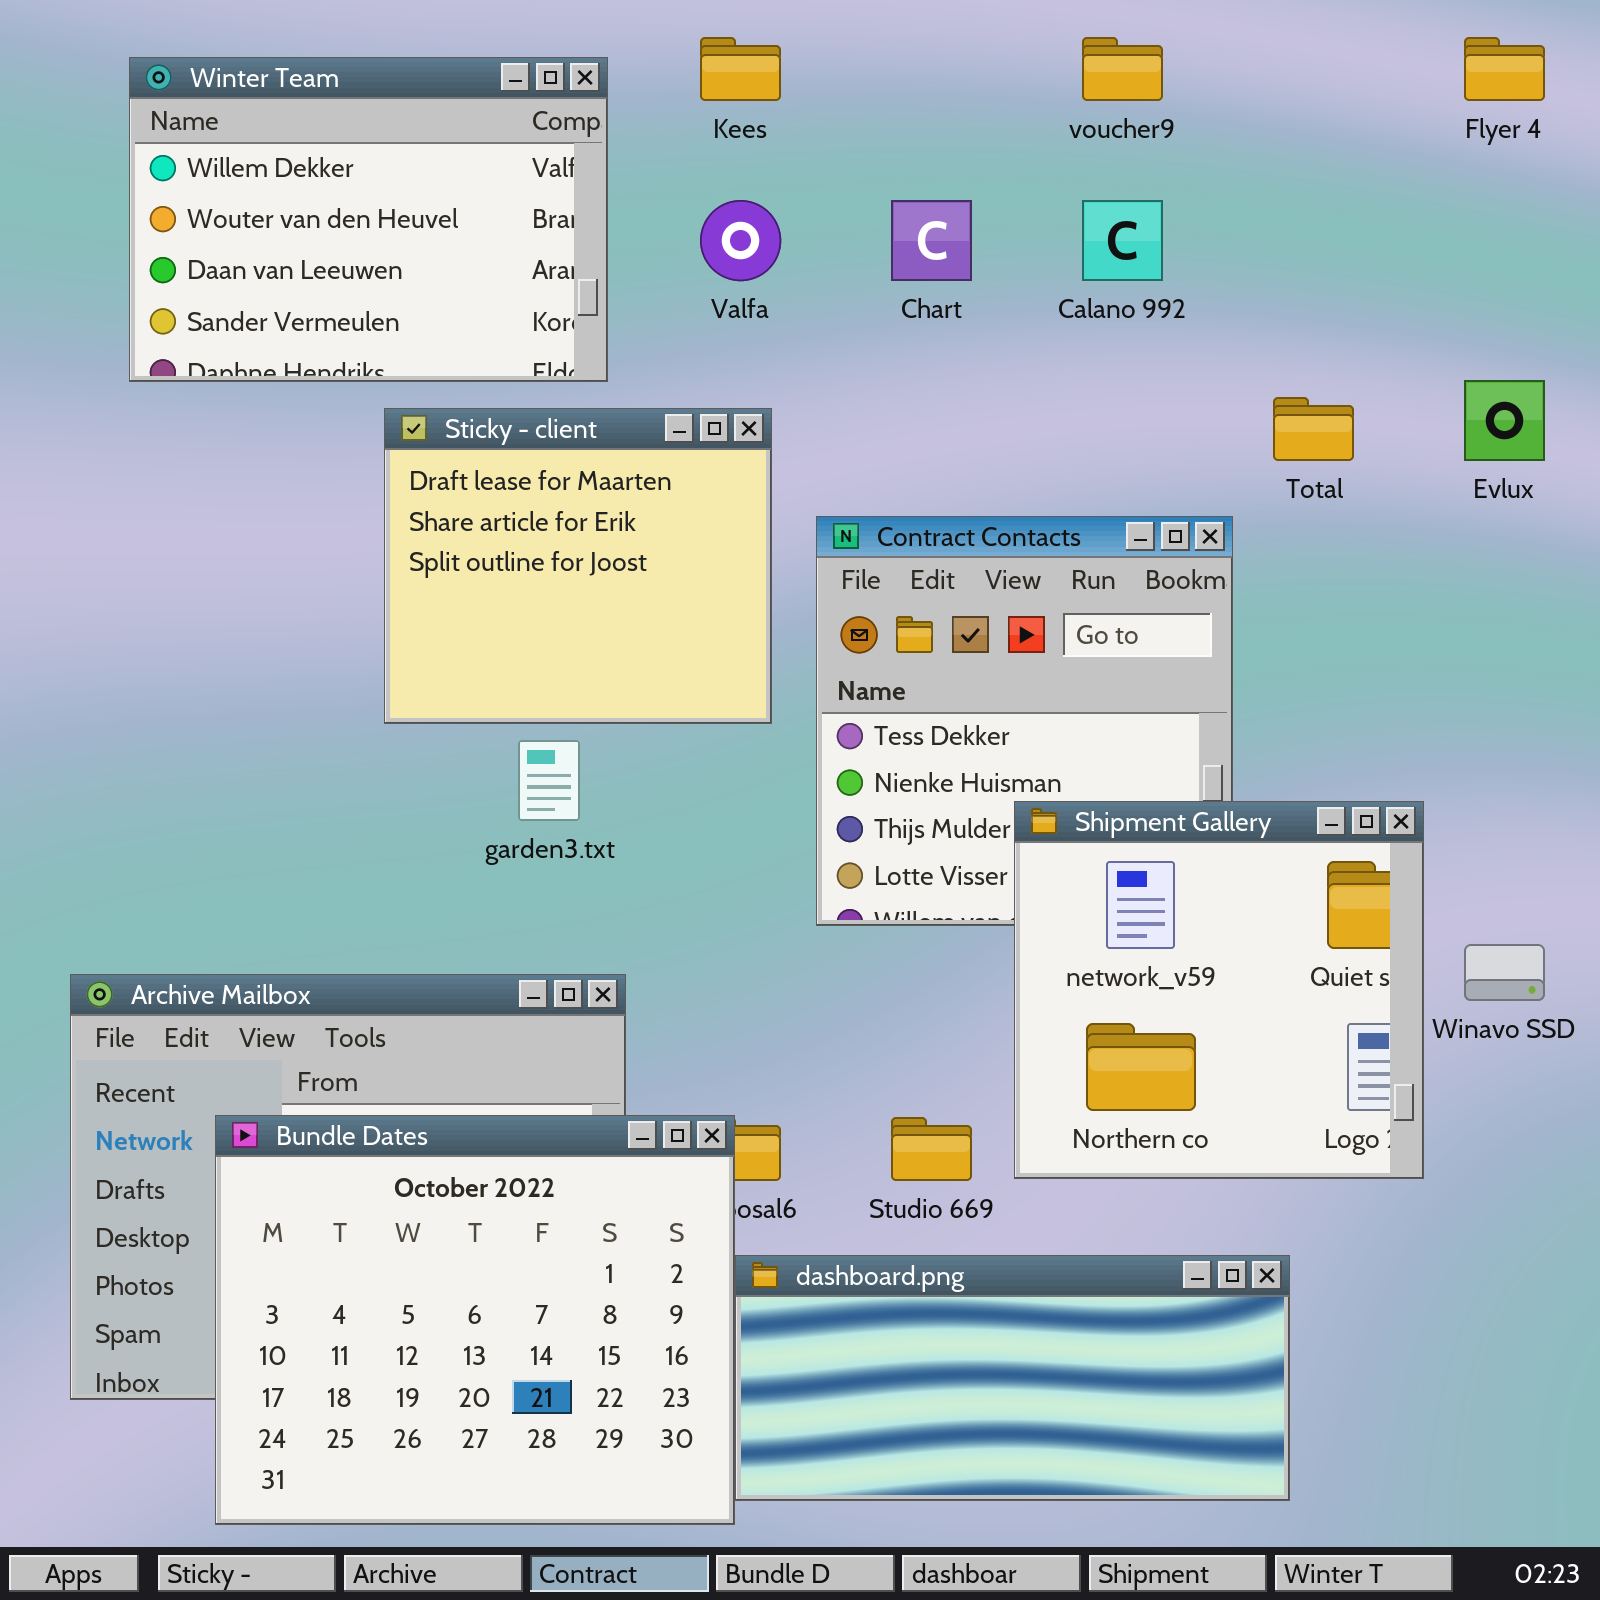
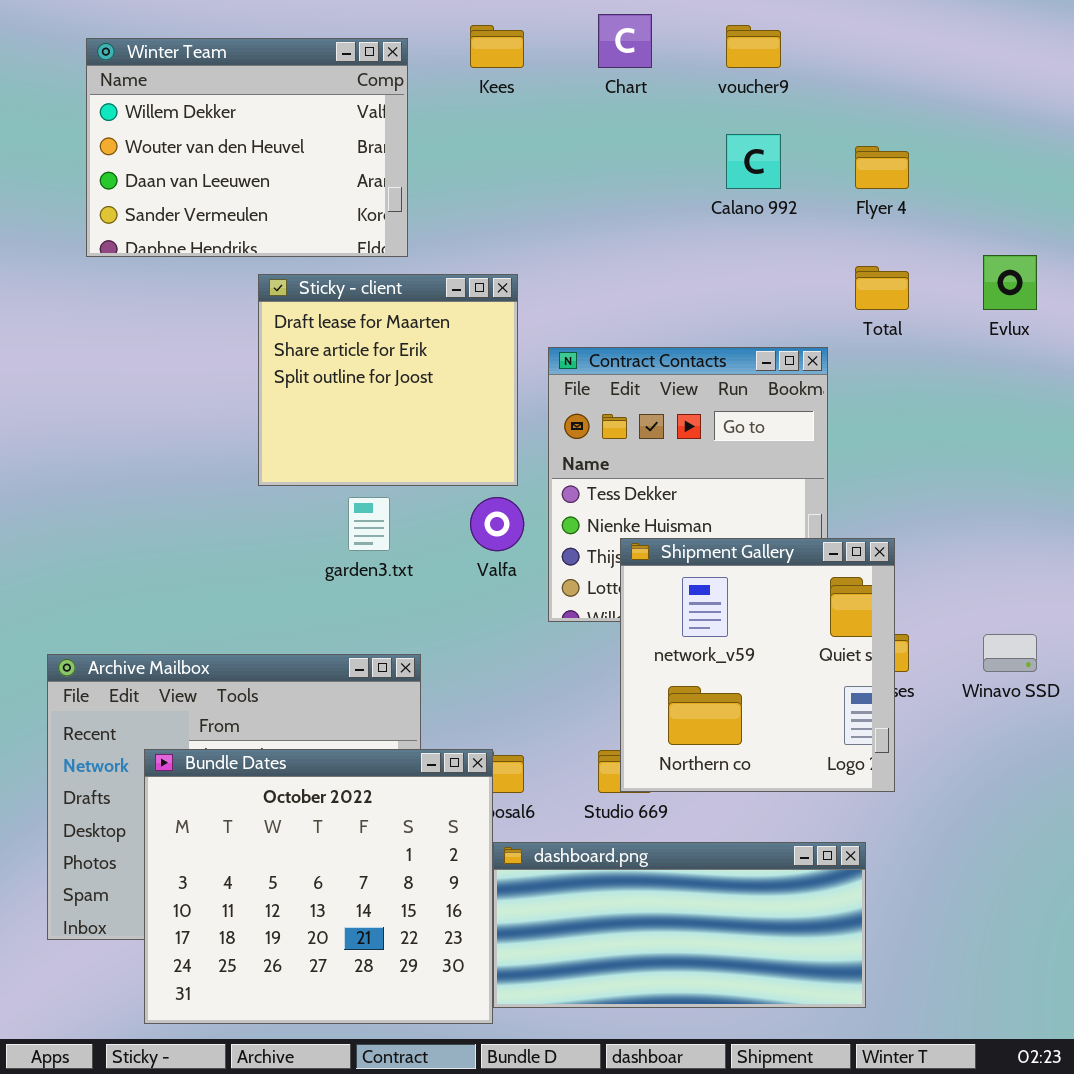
Flyer 4: [1464,37,1545,101] -> [855,146,909,189], moved
Valfa: [700,200,781,281] -> [470,497,524,551], moved
Chart: [891,200,972,281] -> [598,14,652,68], moved
Shipment Gallery: [1014,801,1424,1179] -> [620,538,895,792], moved

